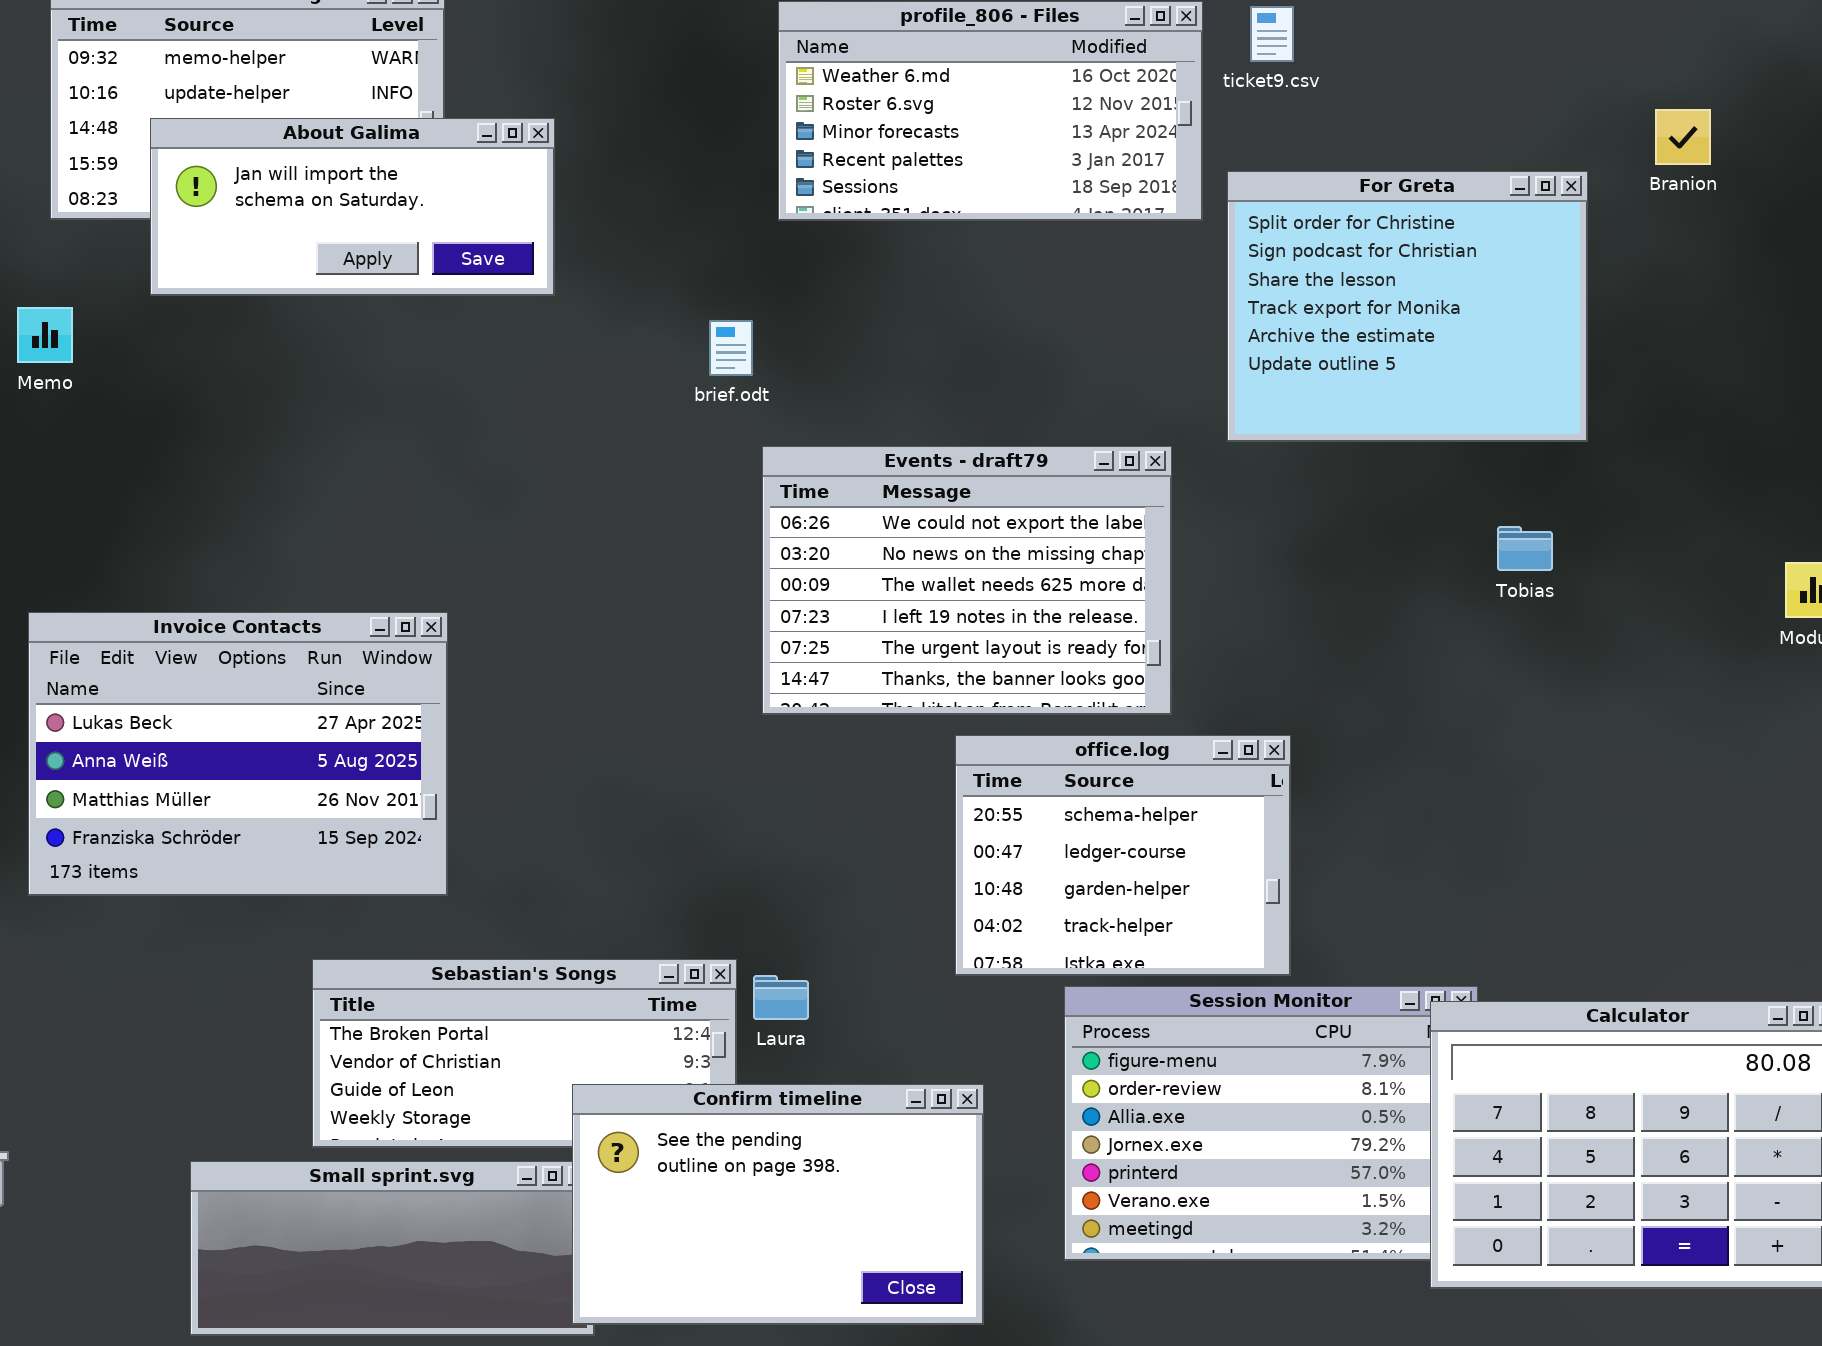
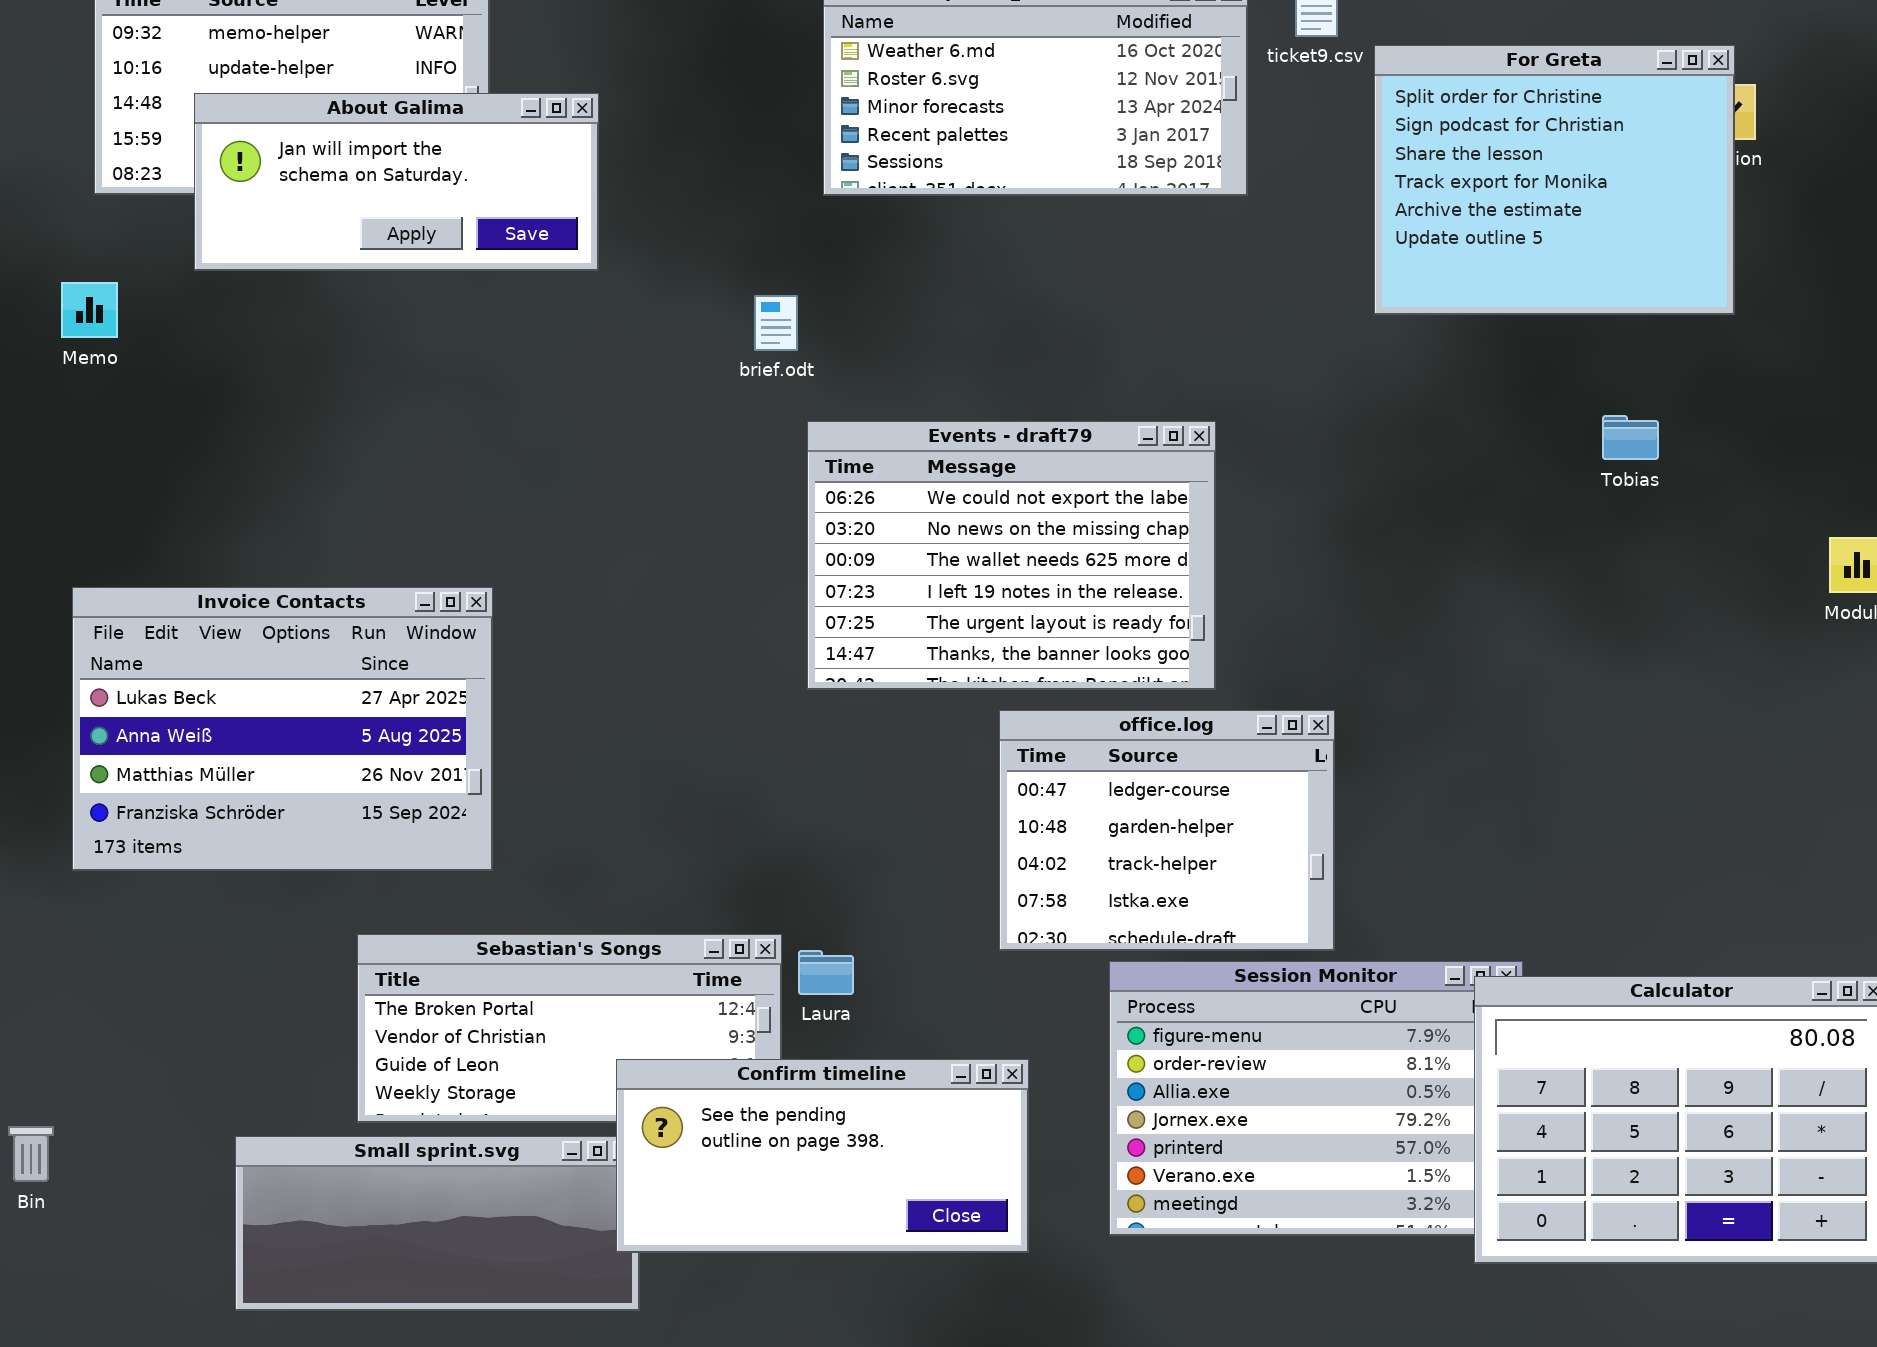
For Greta: [1227,171,1588,442] -> [1374,45,1735,315], moved
Tobias: [1497,526,1553,571] -> [1602,415,1659,460], moved
office.log: [955,735,1291,976] -> [999,710,1335,951], scrolled down 1 row
Confirm timeline: [572,1084,984,1325] -> [616,1059,1029,1253], resized

